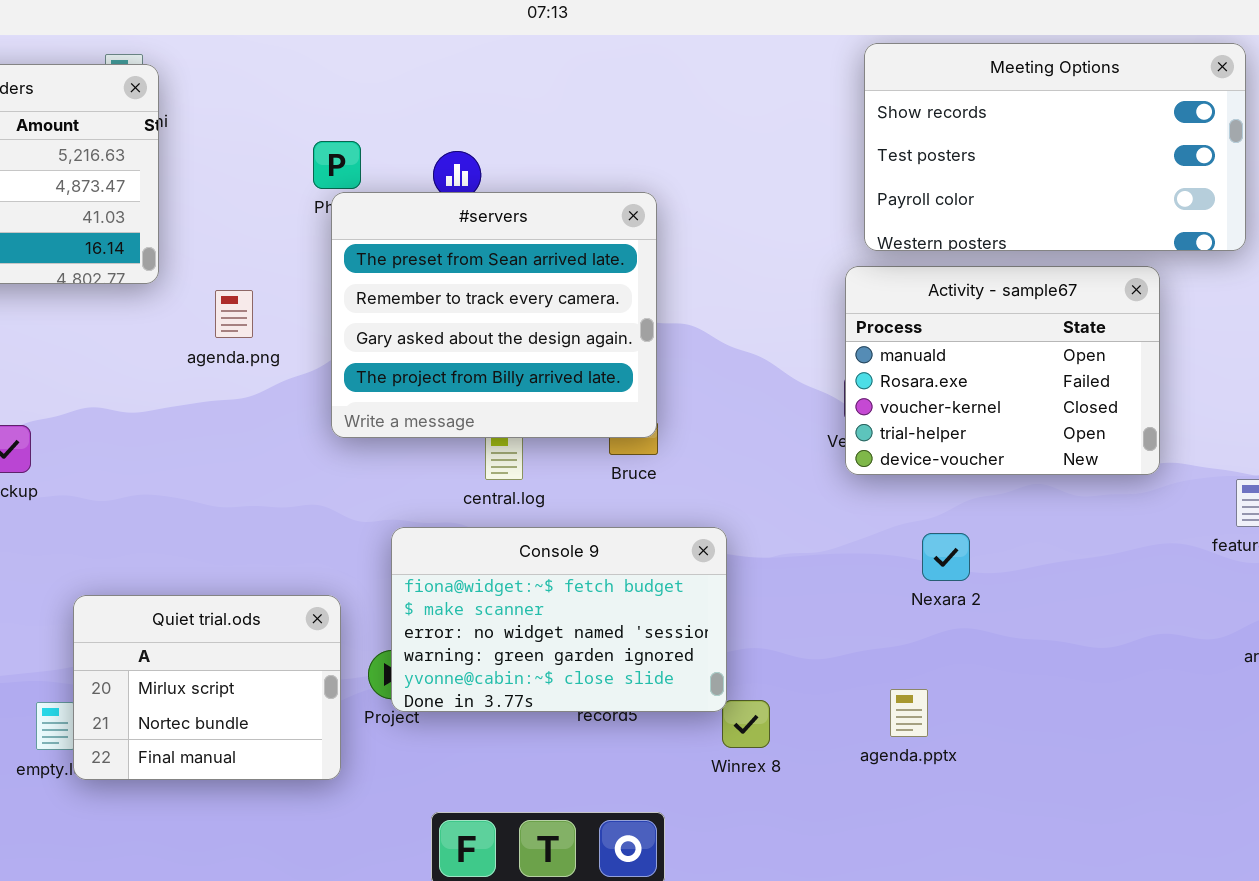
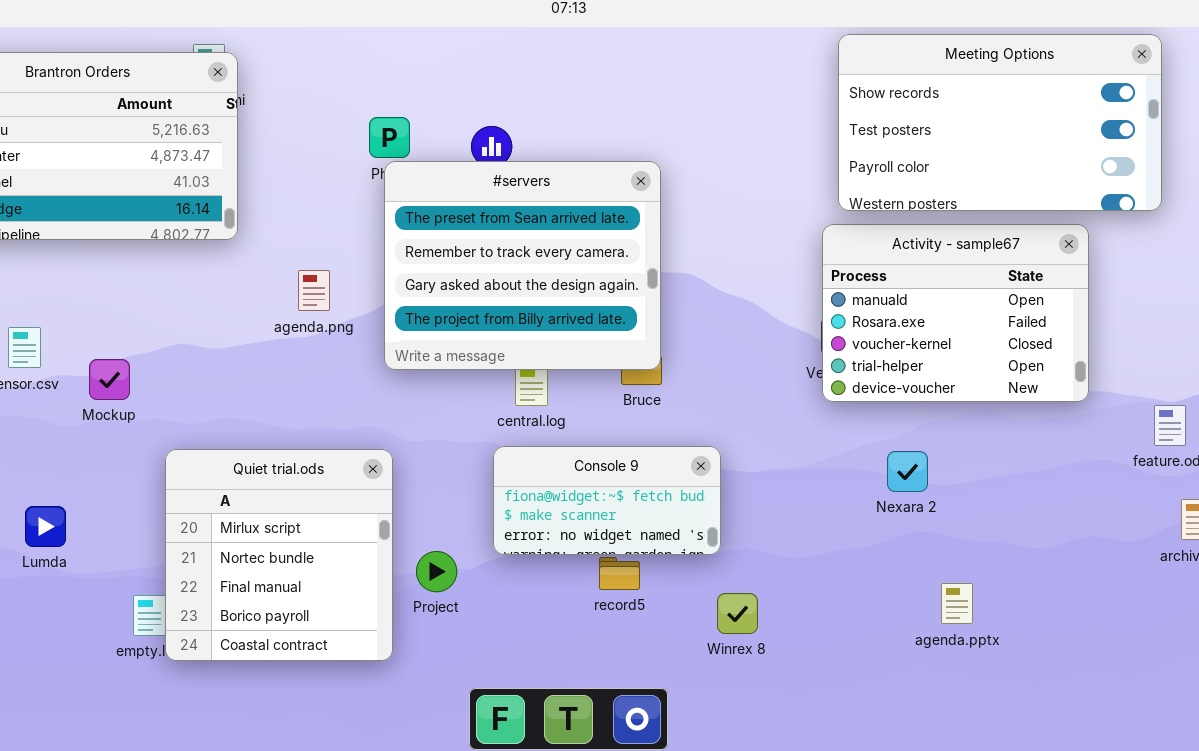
agenda.png: [215,290,253,338] -> [298,270,330,311], moved
Console 9: [391,527,727,712] -> [493,446,721,555], resized
Quiet trial.ods: [73,595,341,780] -> [165,449,393,661], resized
agenda.pptx: [890,689,928,737] -> [941,583,973,624], moved

